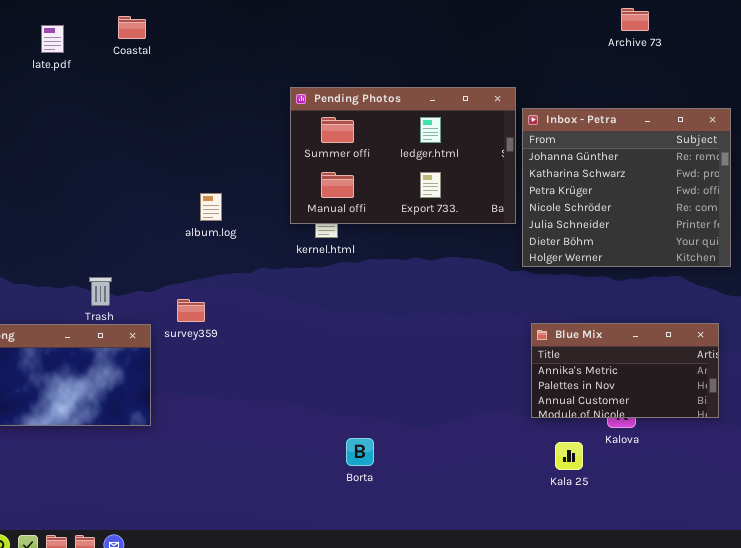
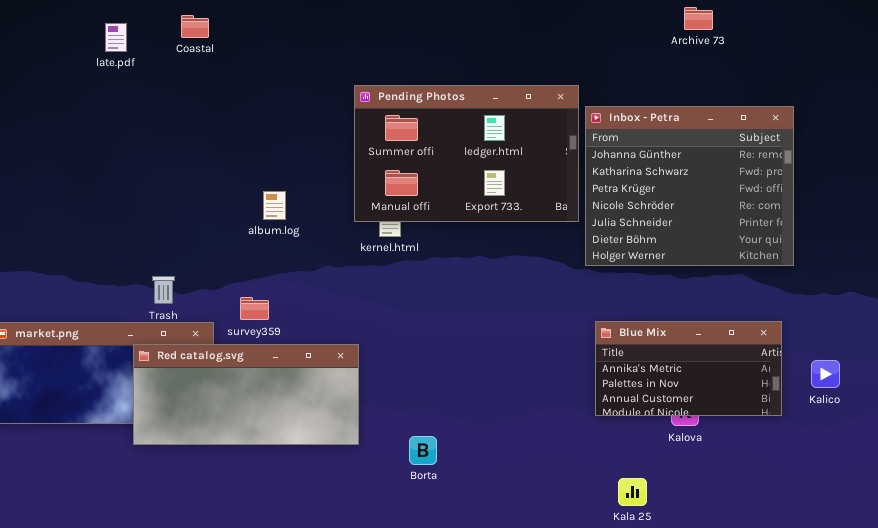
Red catalog.svg: none -> [133,344,359,445], opened
Kala 25: [555,442,583,470] -> [618,478,647,506], moved

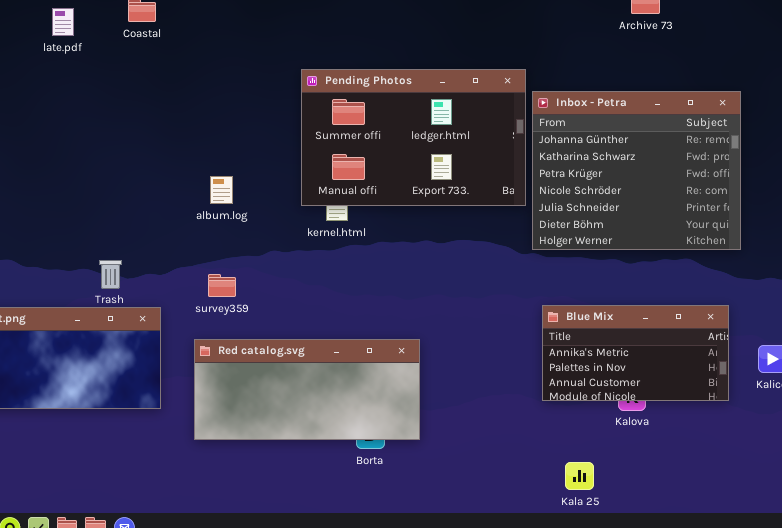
survey359: [240,297,269,320] -> [208,274,236,297], moved
Red catalog.svg: [133,344,359,445] -> [194,339,420,440], moved

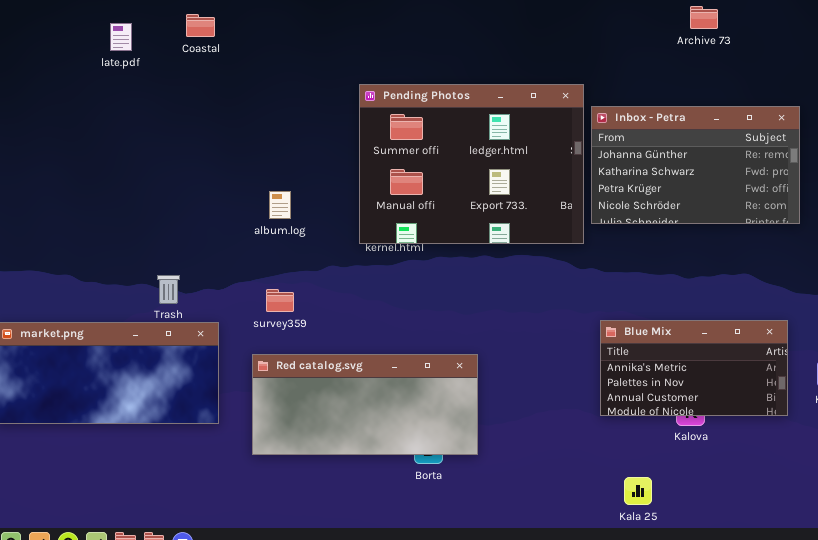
Pending Photos: [301,69,526,206] -> [359,84,584,244], resized
Inbox - Petra: [532,91,741,250] -> [591,106,800,224], resized

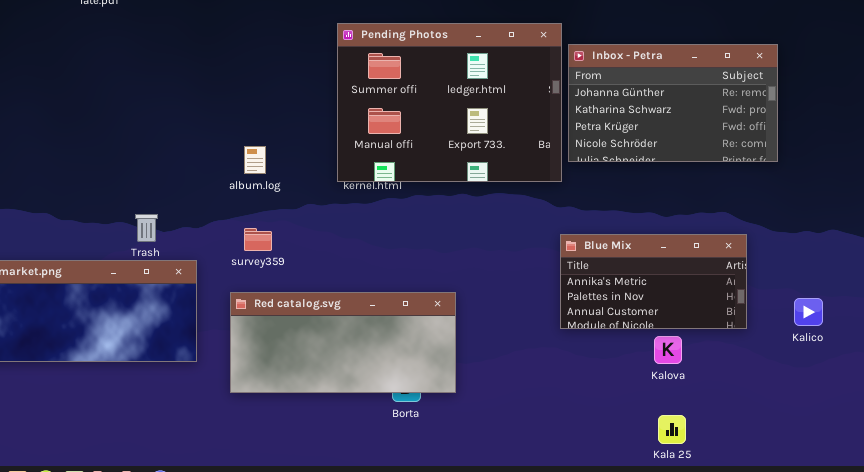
album.log: [269,191,291,219] -> [244,146,266,174], moved
Blue Mix: [600,320,788,416] -> [560,234,747,329], moved
Kala 25: [624,477,652,505] -> [658,415,686,444], moved

